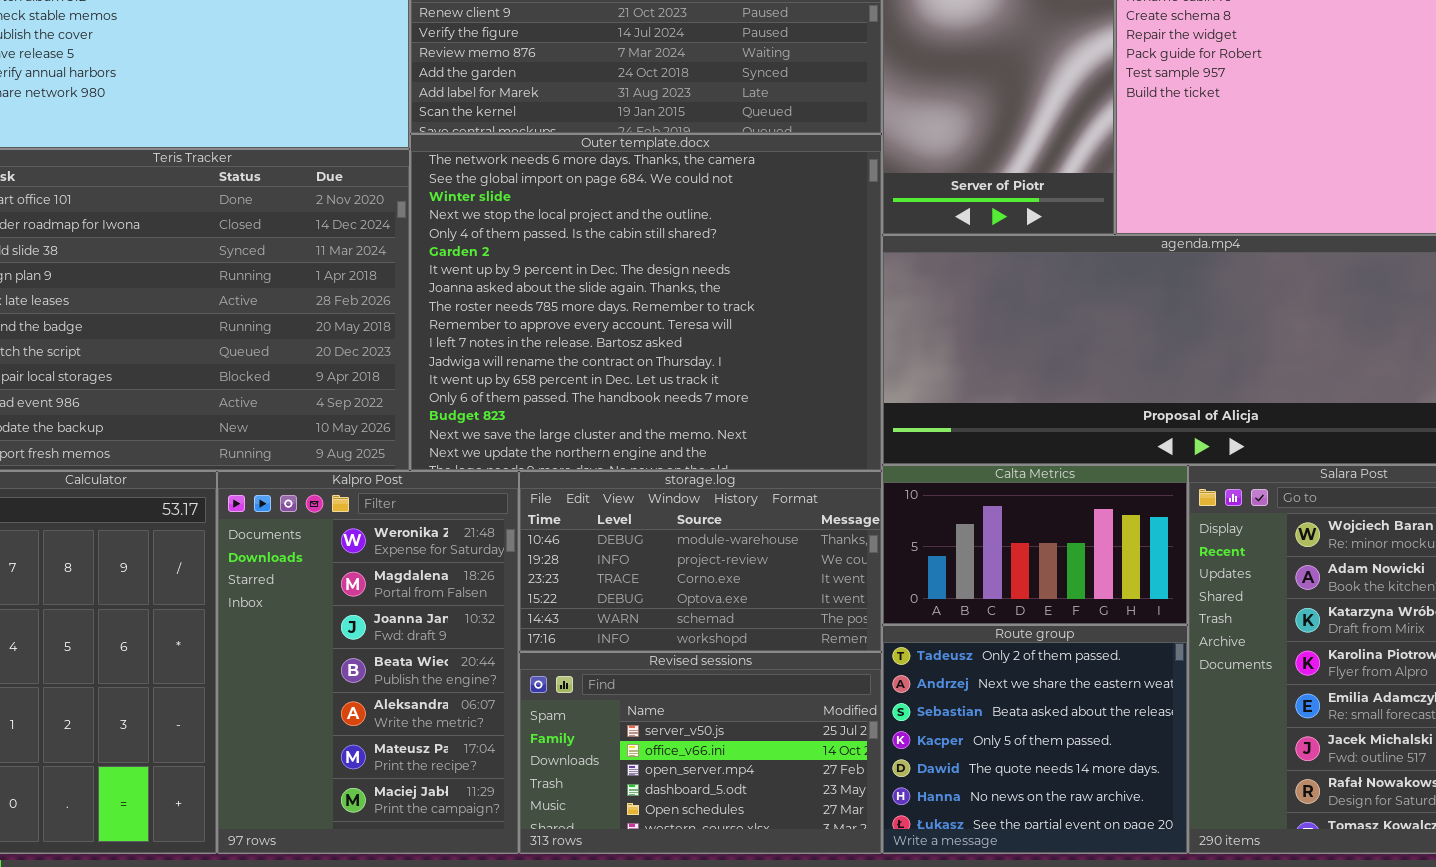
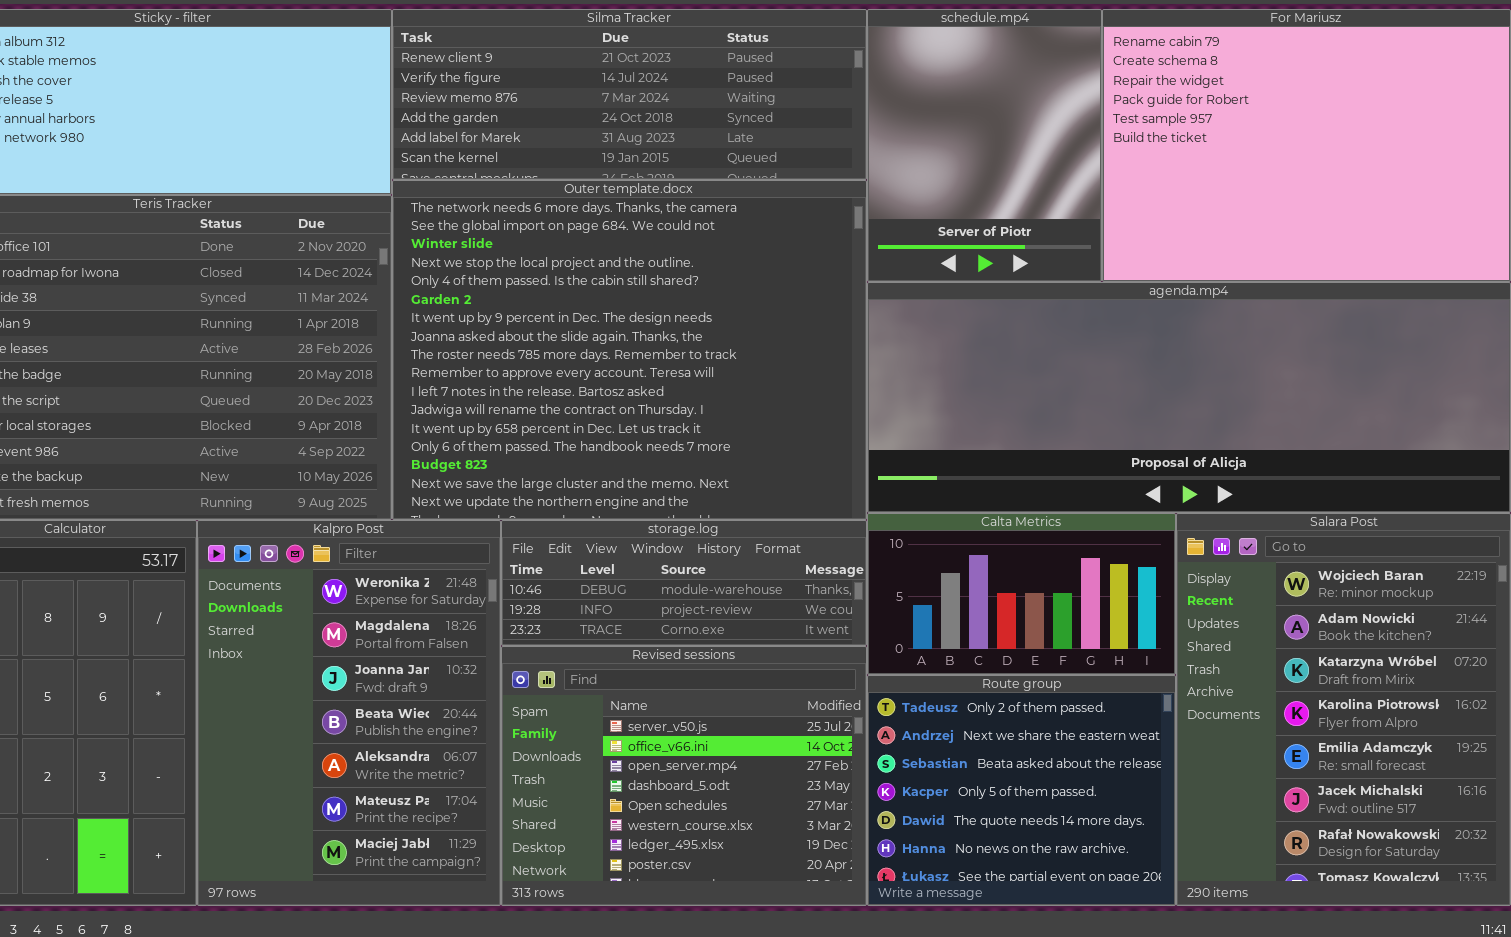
storage.log: [519,471,882,652] -> [501,520,867,646], resized
Revised sessions: [519,652,882,854] -> [501,646,867,906], resized

